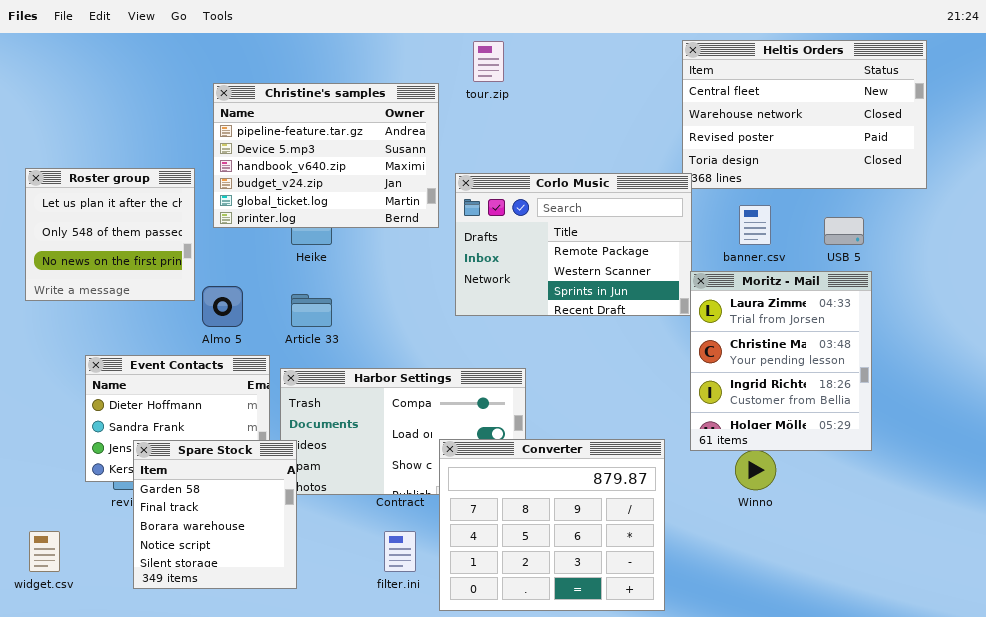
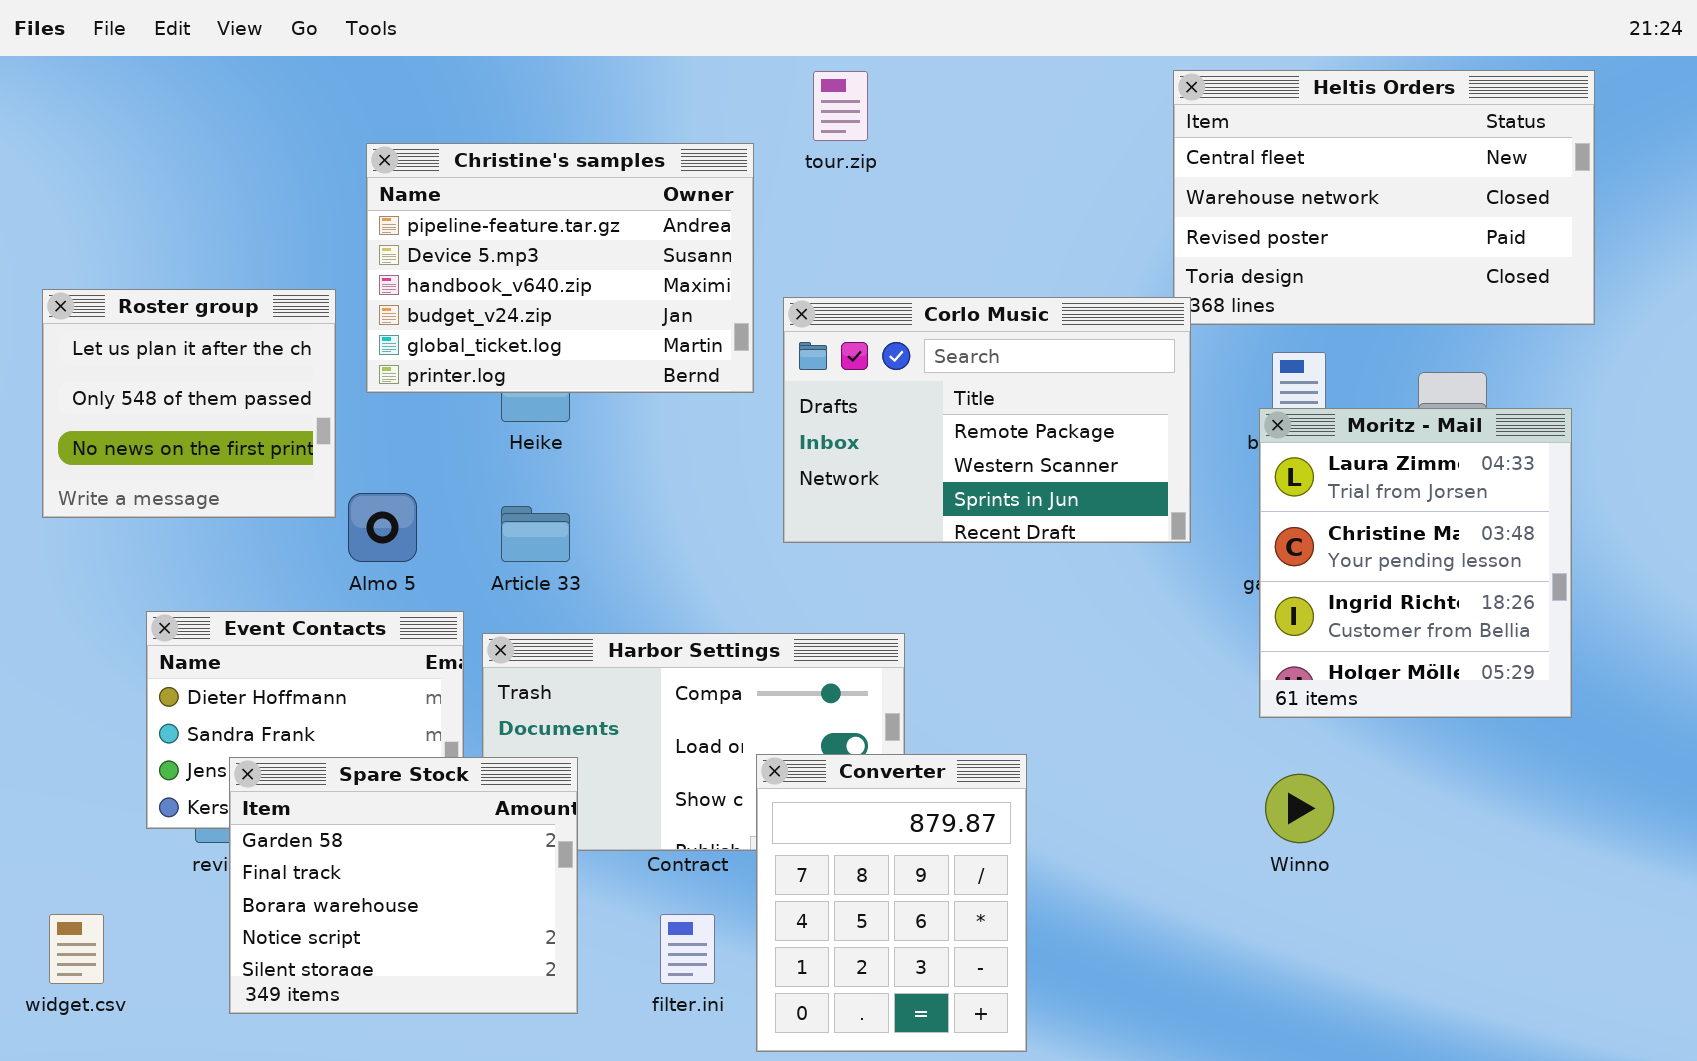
Moritz - Mail: [690,271,872,451] -> [1259,408,1572,718], moved
Converter: [439,439,665,611] -> [756,754,1027,1052], resized
Spare Stock: [133,440,297,589] -> [229,757,578,1014], resized

